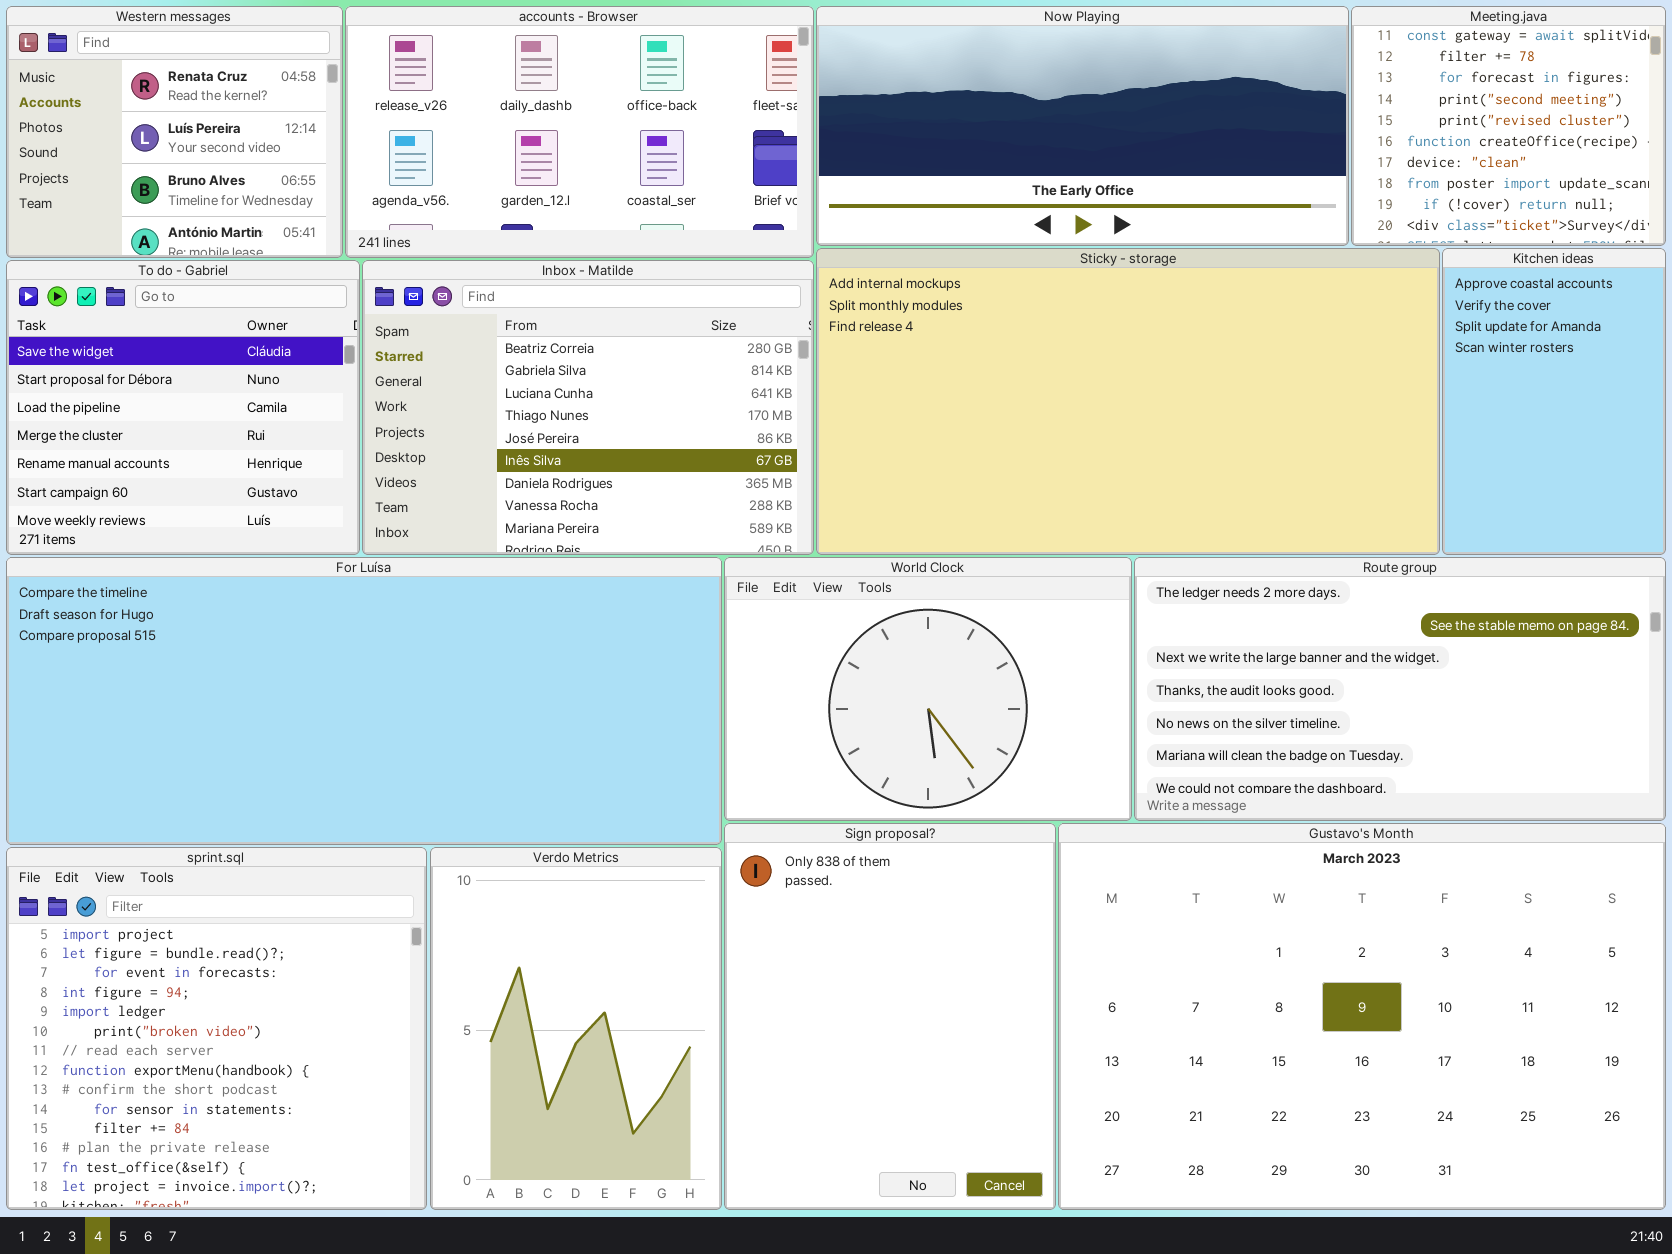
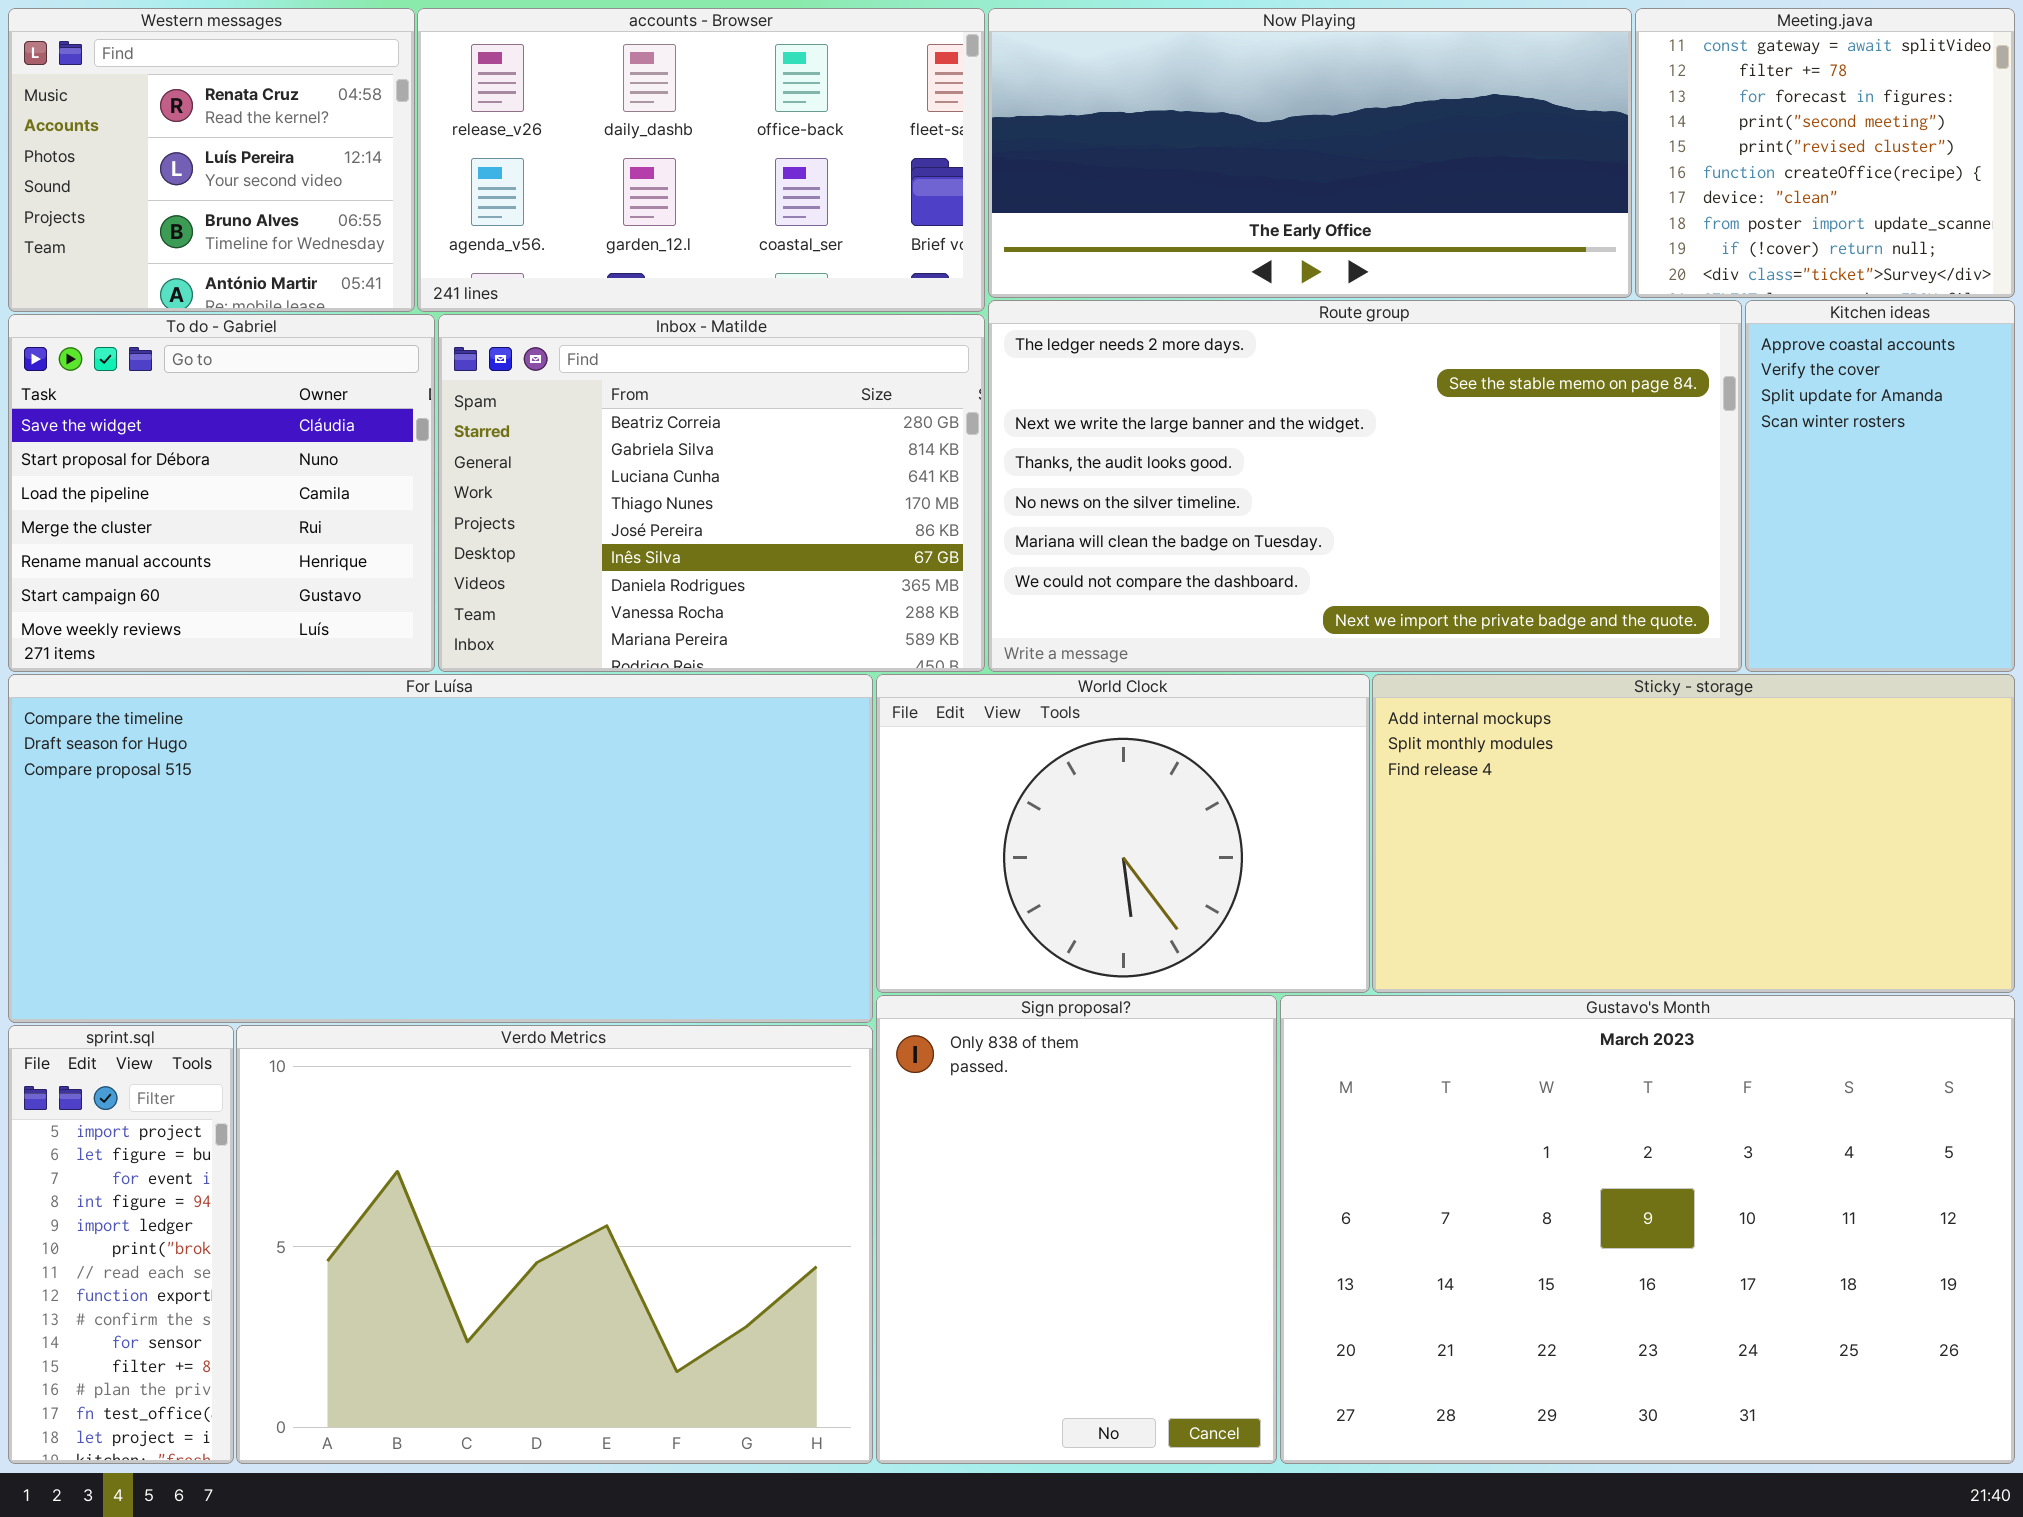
Sticky - storage: [816,248,1440,555] -> [1372,674,2015,993], moved, resized
Route group: [1134,557,1666,821] -> [988,300,1742,672], moved, resized
sprint.sql: [6,847,427,1210] -> [8,1025,234,1464], resized
Verdo Metrics: [430,847,722,1210] -> [236,1025,873,1464], resized

